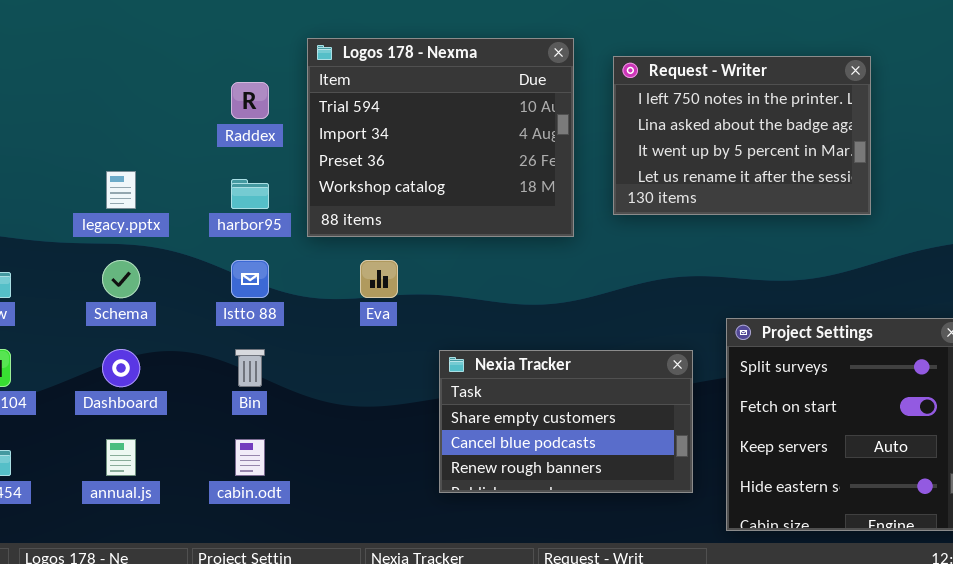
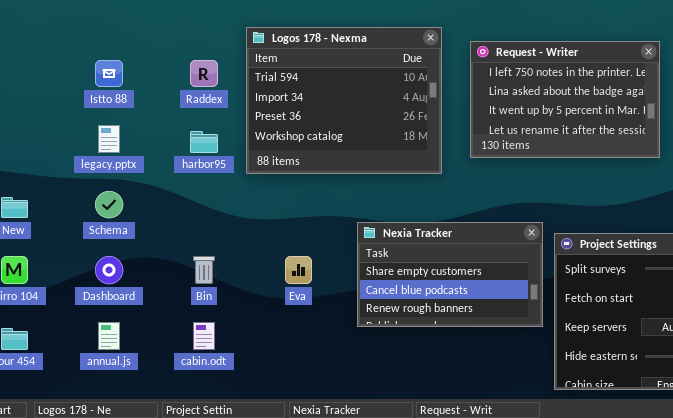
Istto 88: [231,260,269,298] -> [95,60,123,87], moved
Eva: [360,260,398,298] -> [285,256,312,284], moved
Nexia Tracker: [439,350,693,493] -> [357,222,543,327], moved

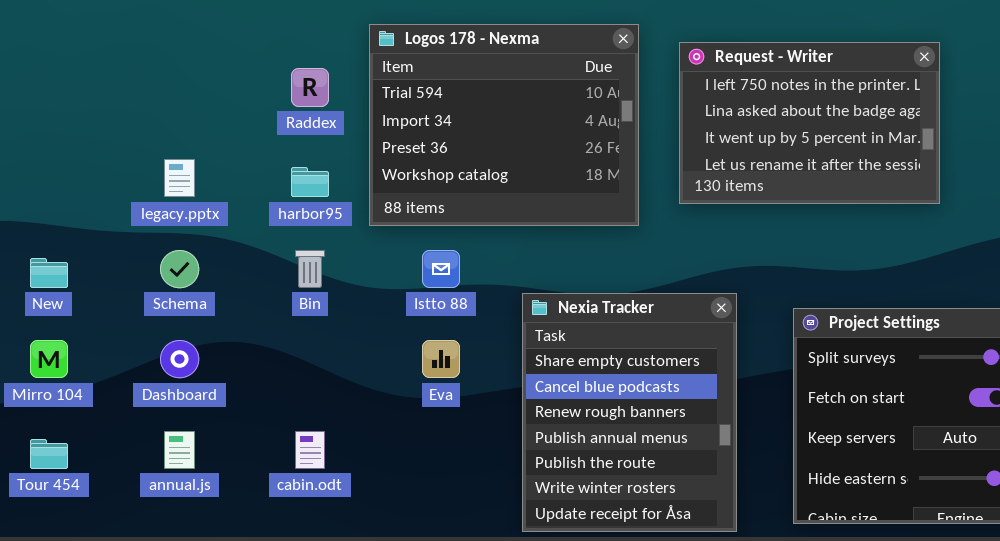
Istto 88: [95,60,123,87] -> [422,250,460,288], moved
Nexia Tracker: [357,222,543,327] -> [522,293,737,532], resized
Bin: [193,256,215,284] -> [295,250,325,288], moved

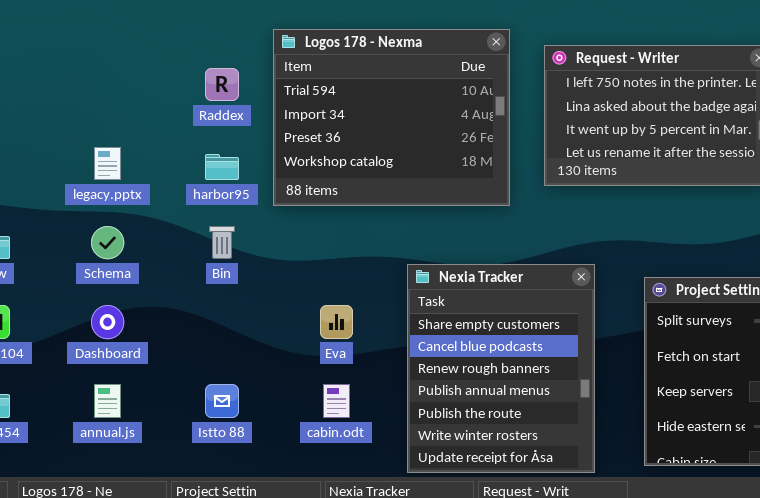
Istto 88: [422,250,460,288] -> [205,384,239,418], moved
cabin.odt: [295,431,325,469] -> [323,384,350,418], moved

